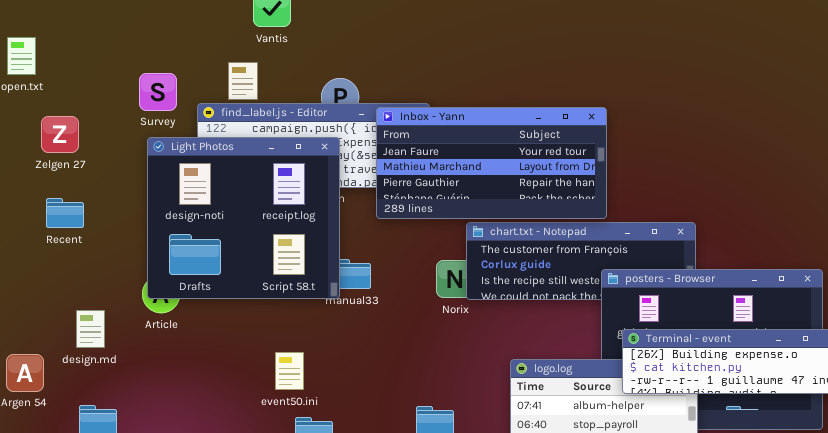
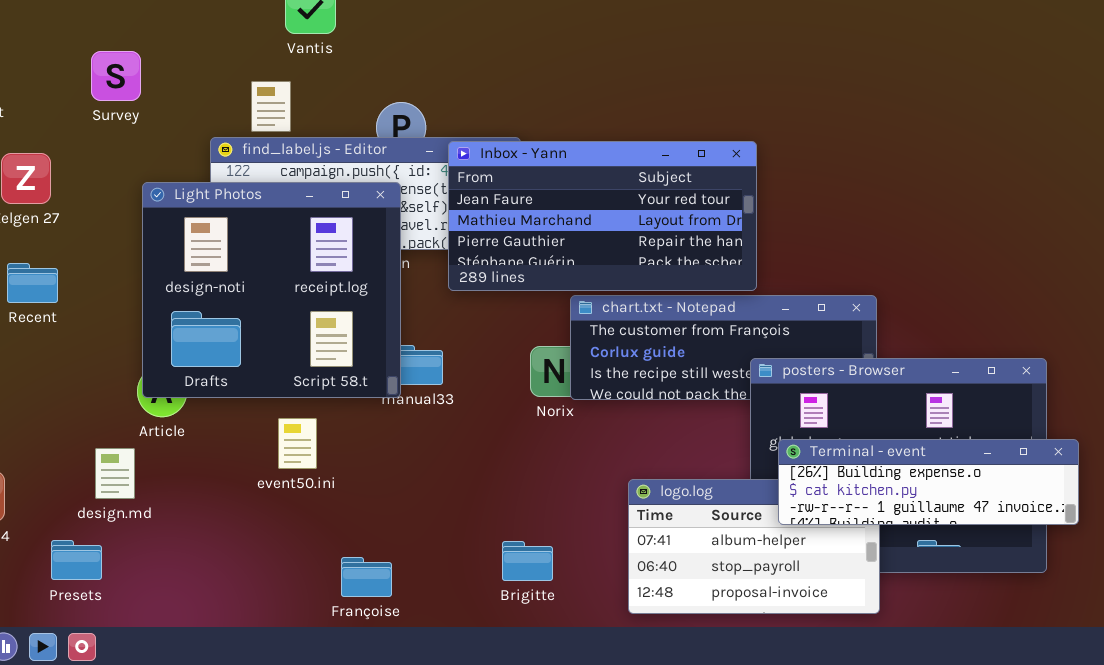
Survey: [139,73,177,111] -> [91,51,141,101], moved
design.md: [76,310,105,348] -> [95,448,135,499], moved
event50.ini: [275,352,304,390] -> [278,418,317,469], moved

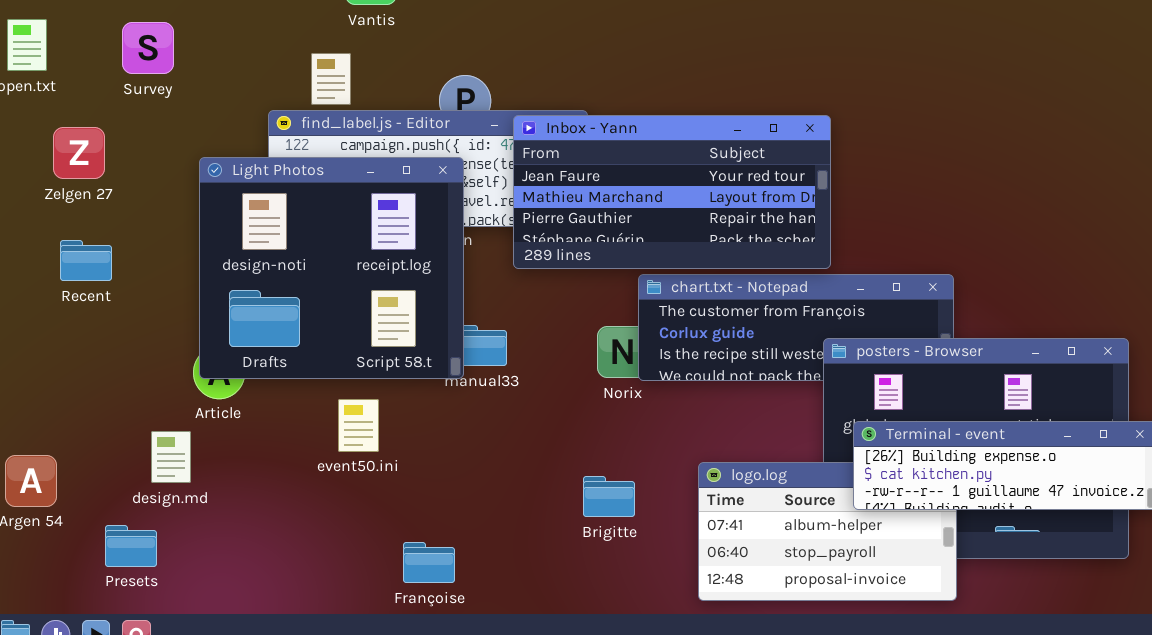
Survey: [91,51,141,101] -> [122,22,174,74], moved
Brigitte: [502,541,553,581] -> [583,476,635,517], moved

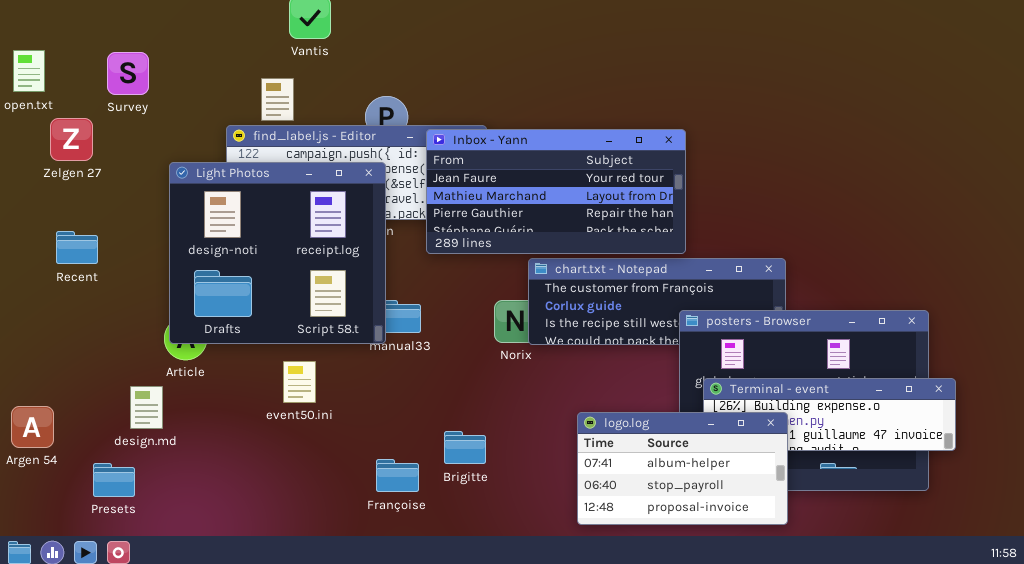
Zelgen 27: [53,127,105,179] -> [50,118,93,161], moved
logo.log: [698,462,957,601] -> [577,412,788,525], raised
Brigitte: [583,476,635,517] -> [444,431,486,464], moved
Françoise: [403,542,455,583] -> [376,459,419,492], moved

